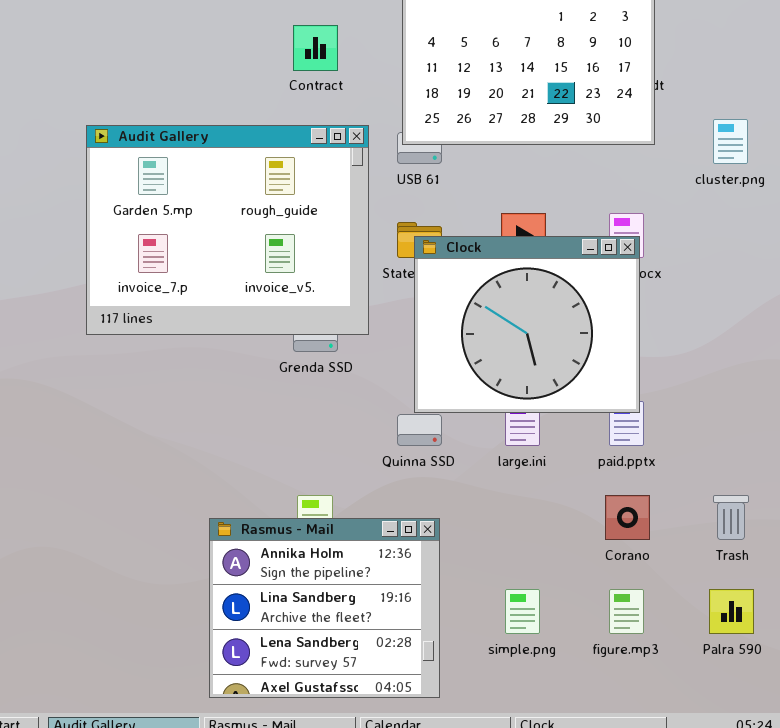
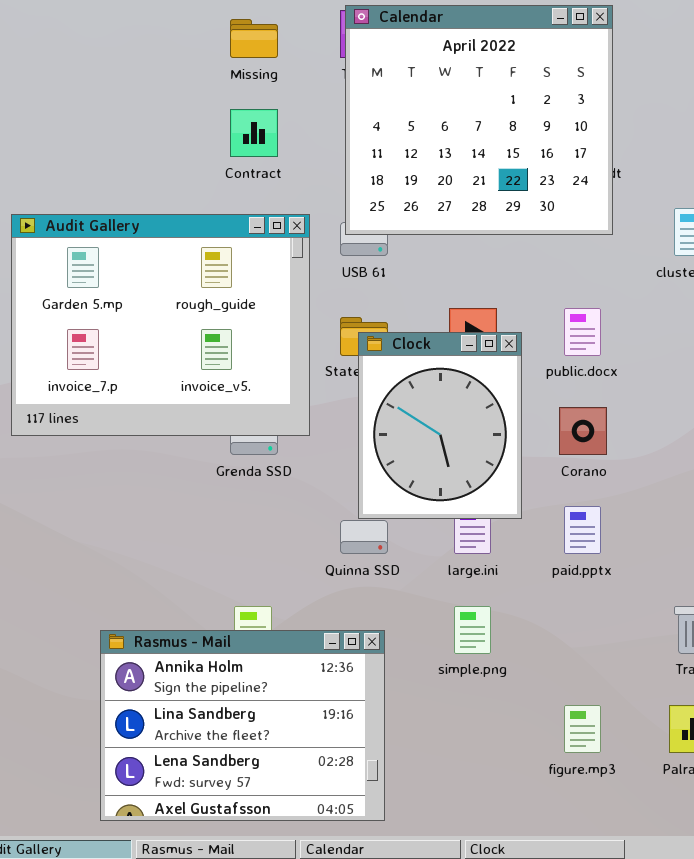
Clock: [414,236,640,413] -> [358,332,522,519], resized
Corano: [605,495,650,540] -> [559,407,607,455], moved
Rasmus - Mail: [209,518,440,698] -> [100,630,385,821], resized
simple.png: [505,589,540,634] -> [454,606,491,654], moved

